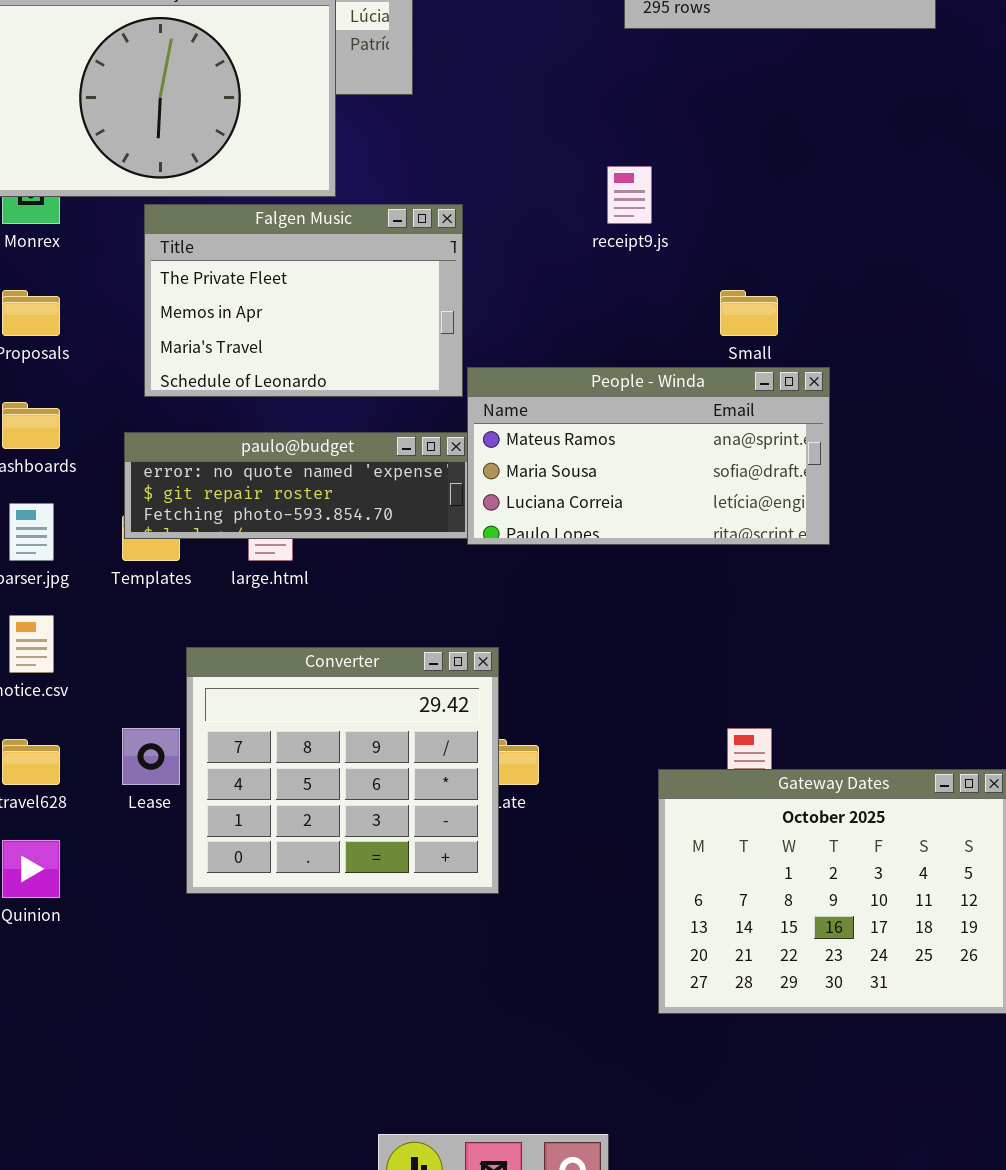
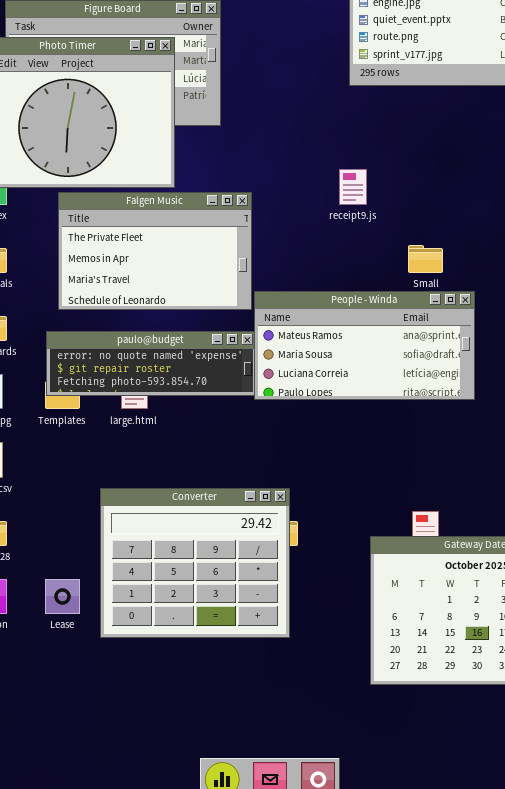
Converter: [186,647,499,894] -> [100,488,290,638], moved
Lease: [122,728,180,785] -> [45,579,80,614], moved

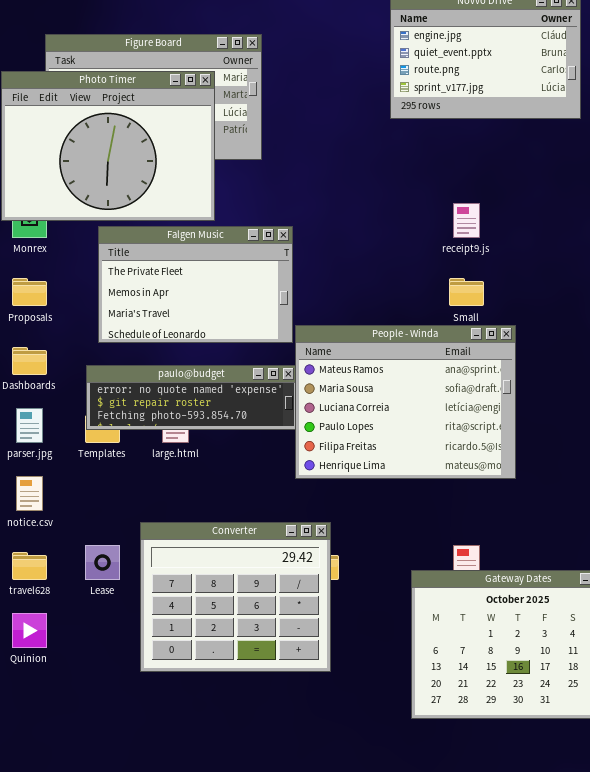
receipt9.js: [339,169,367,205] -> [453,203,480,238], moved
People - Winda: [254,291,475,400] -> [295,325,516,479], resized
Lease: [45,579,80,614] -> [85,545,120,580], moved

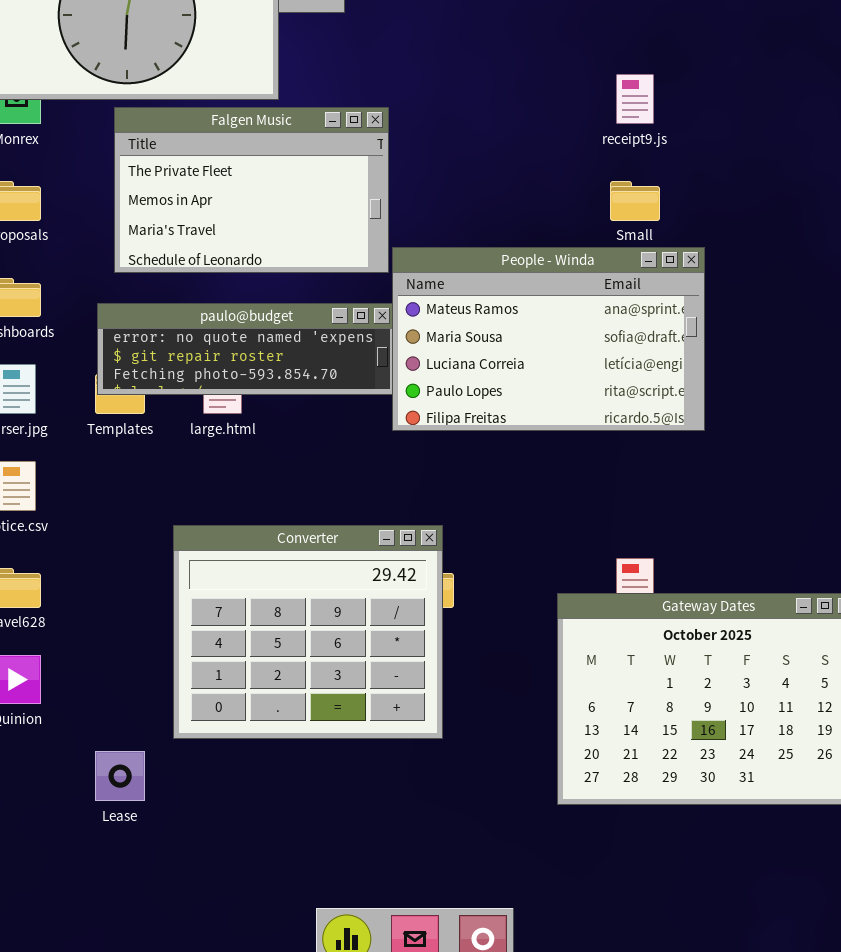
People - Winda: [295,325,516,479] -> [392,247,705,431], resized
Lease: [85,545,120,580] -> [95,751,145,801], moved

